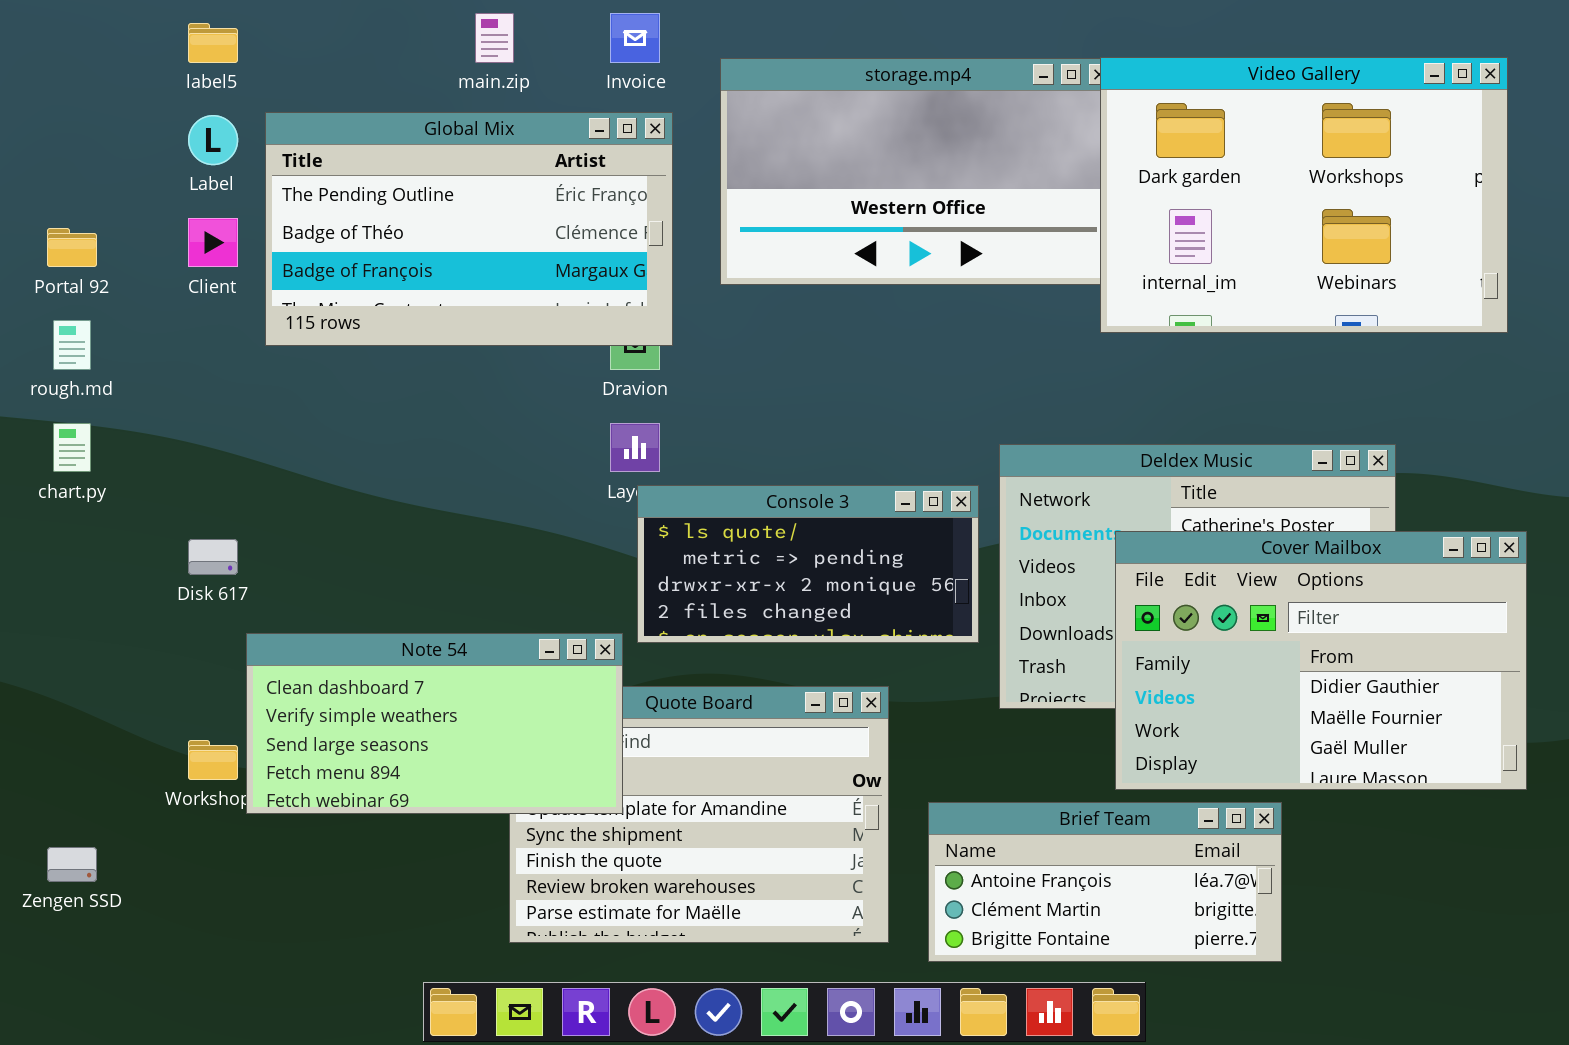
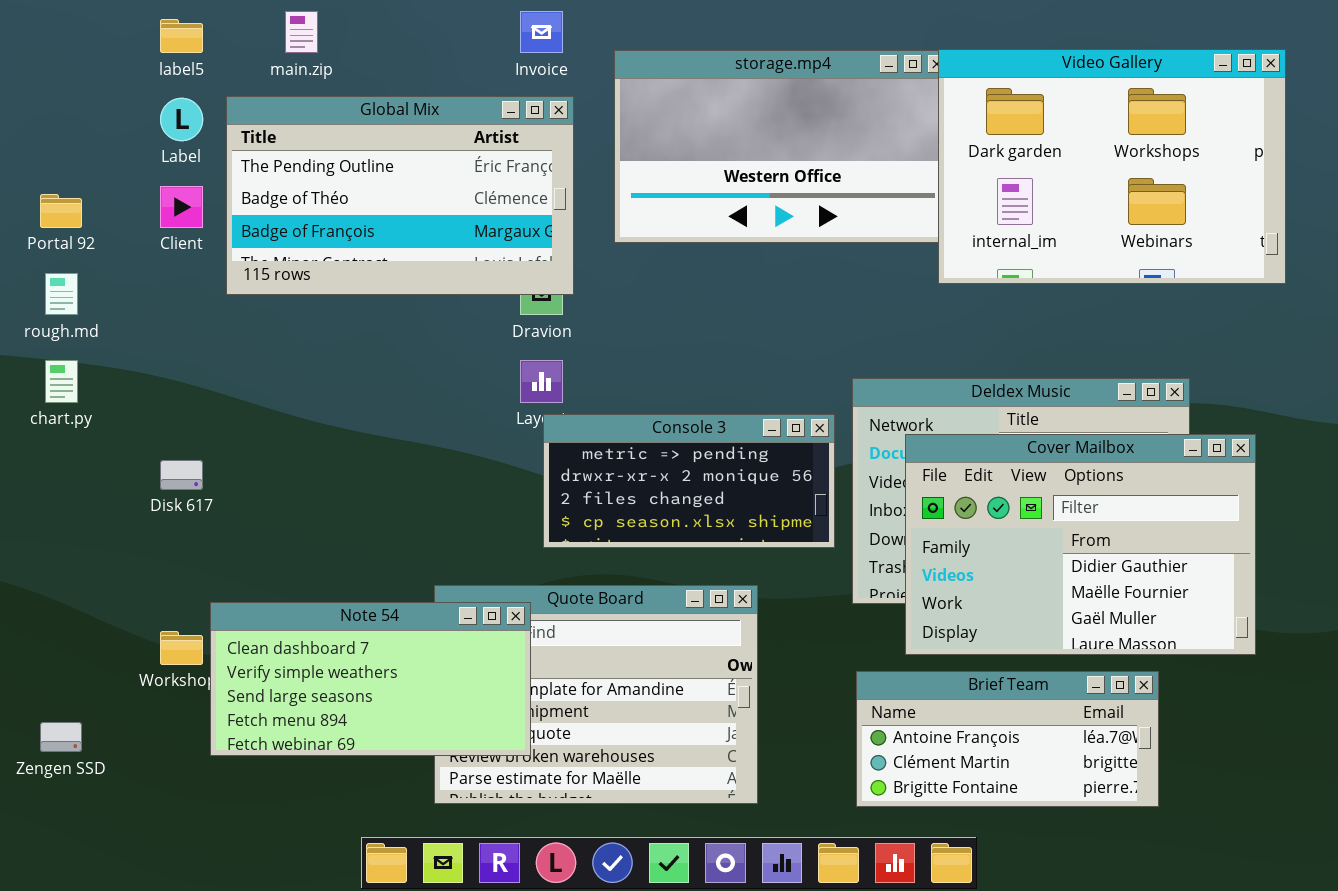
main.zip: [475,13,514,63] -> [285,11,318,53], moved
Console 3: [637,485,979,643] -> [543,414,835,548], scrolled down 1 row
Cover Mailbox: [1115,531,1527,790] -> [905,434,1256,655], moved
Note 54: [246,633,623,814] -> [210,602,531,756], moved
Brief Team: [928,802,1282,962] -> [856,671,1159,807], moved

